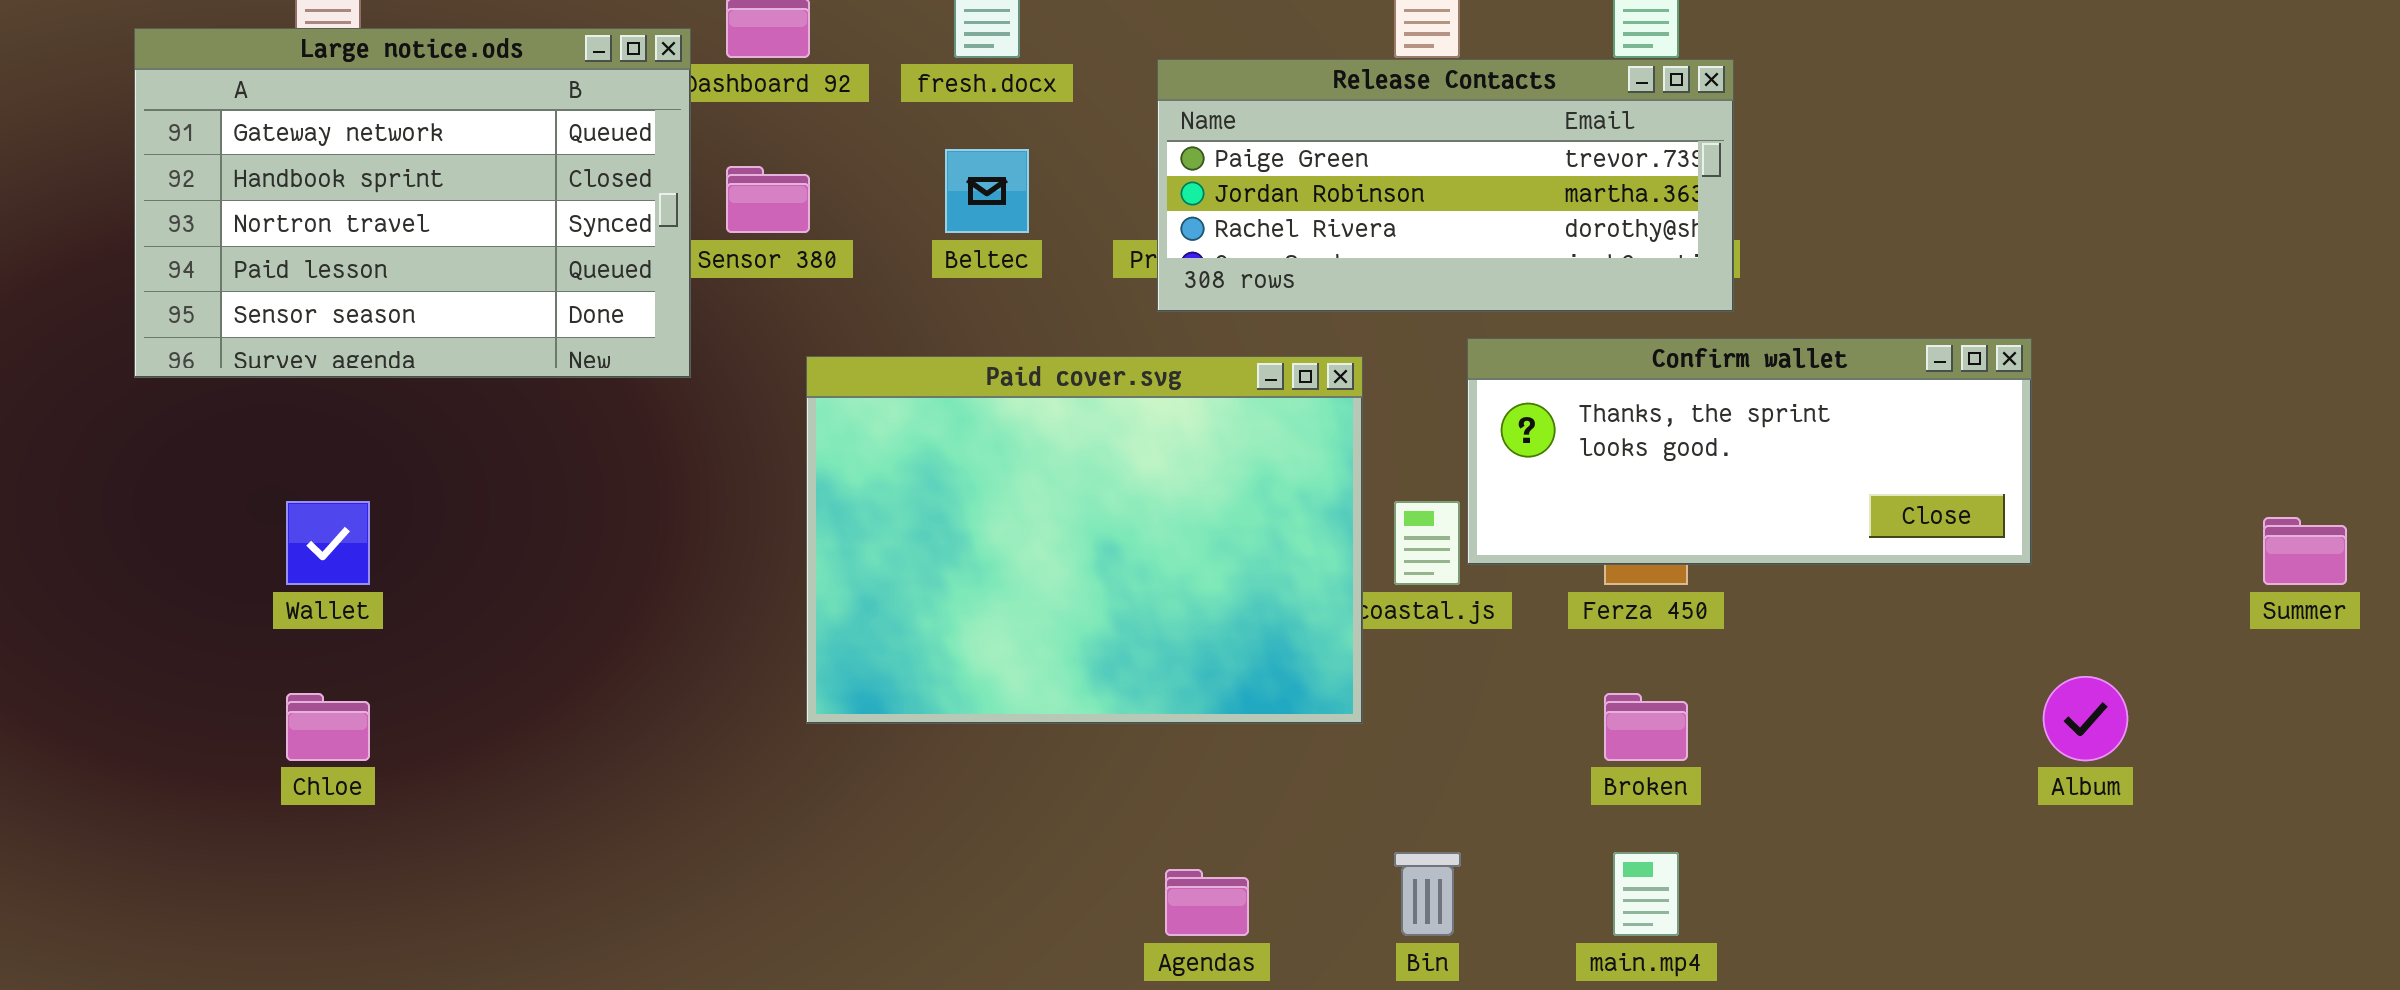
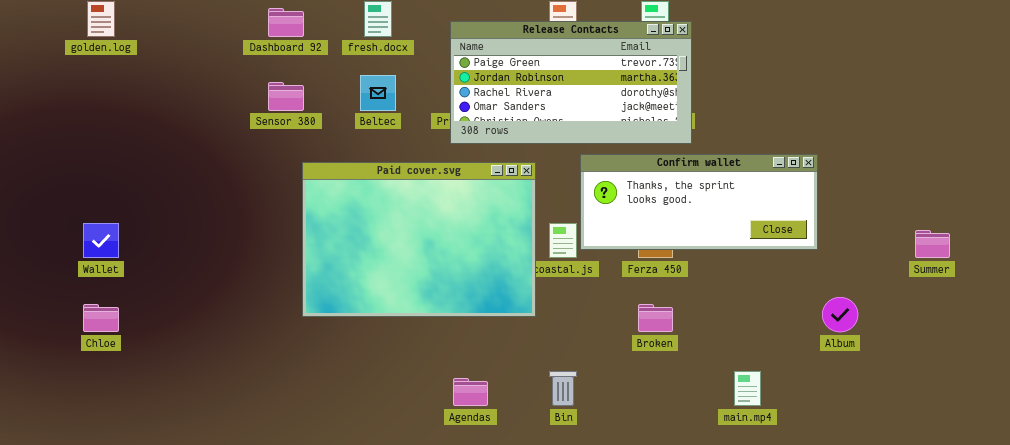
Large notice.ods: [134,28,691,378] -> none, closed
Release Contacts: [1157,59,1734,312] -> [450,21,692,144], resized
main.mp4: [1613,852,1679,936] -> [734,371,761,406], moved

